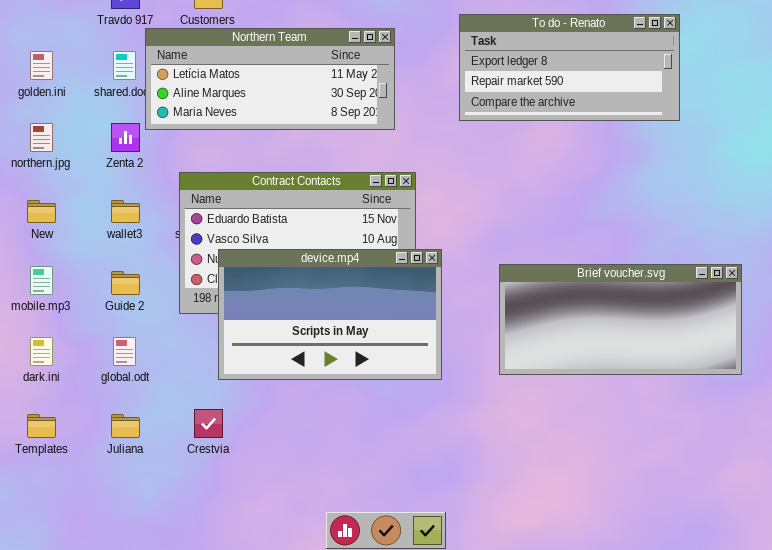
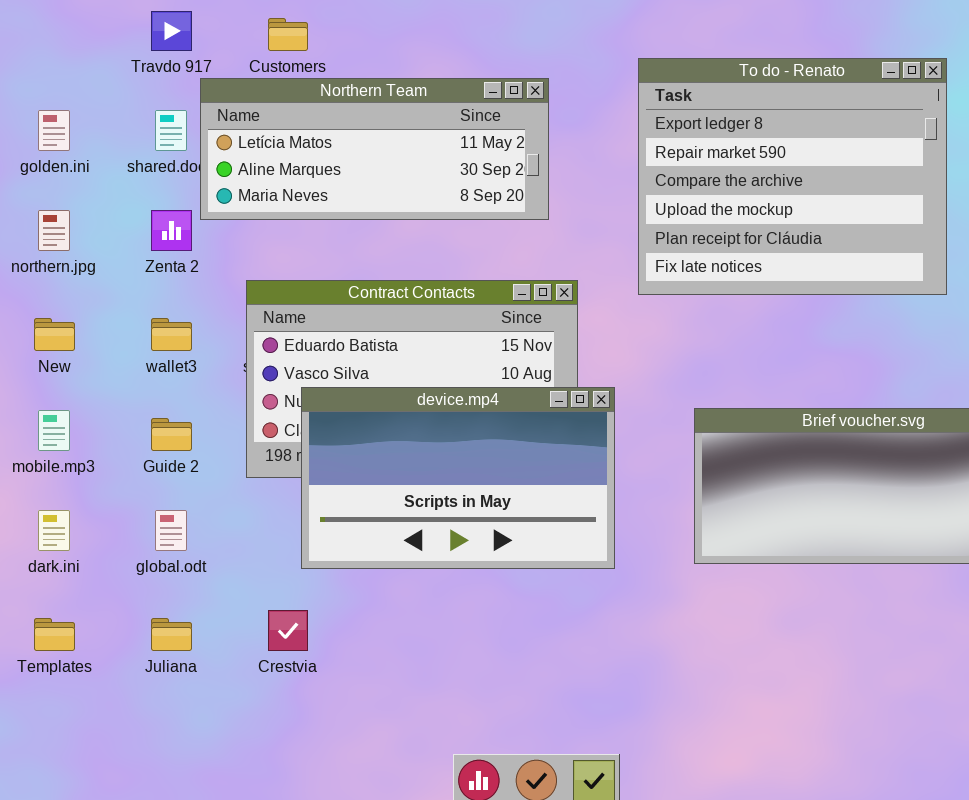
To do - Renato: [459,14,680,121] -> [638,58,947,295], resized

